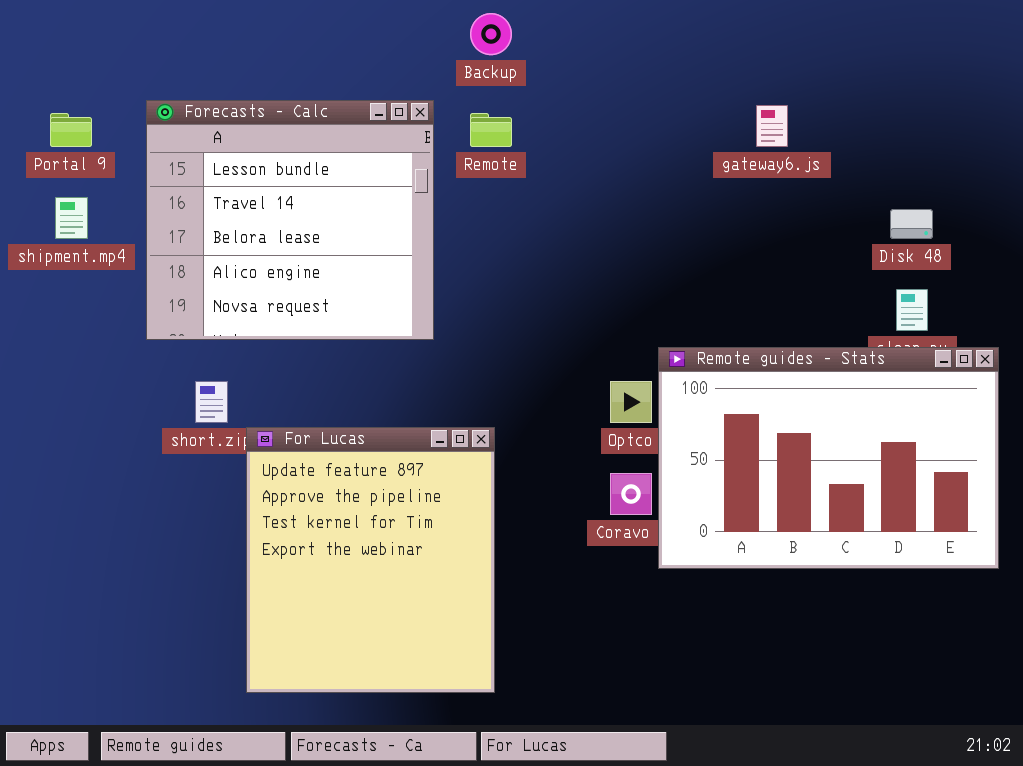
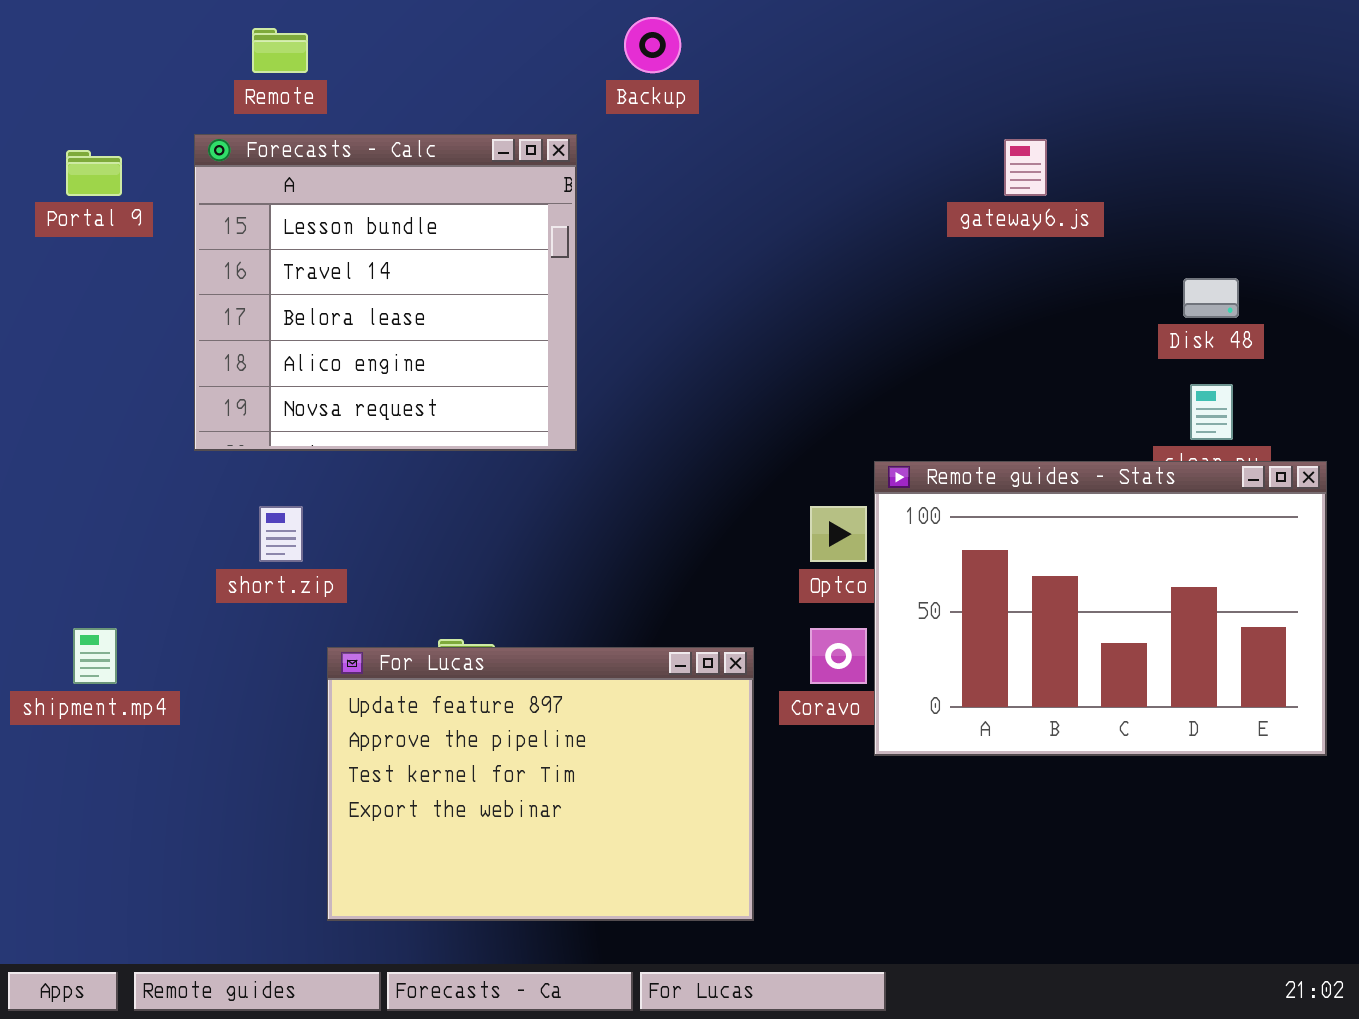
Remote: [470,113,512,147] -> [252,28,308,73], moved
shipment.mp4: [55,197,88,239] -> [73,628,117,684], moved
For Lucas: [246,427,495,693] -> [327,647,754,921], resized

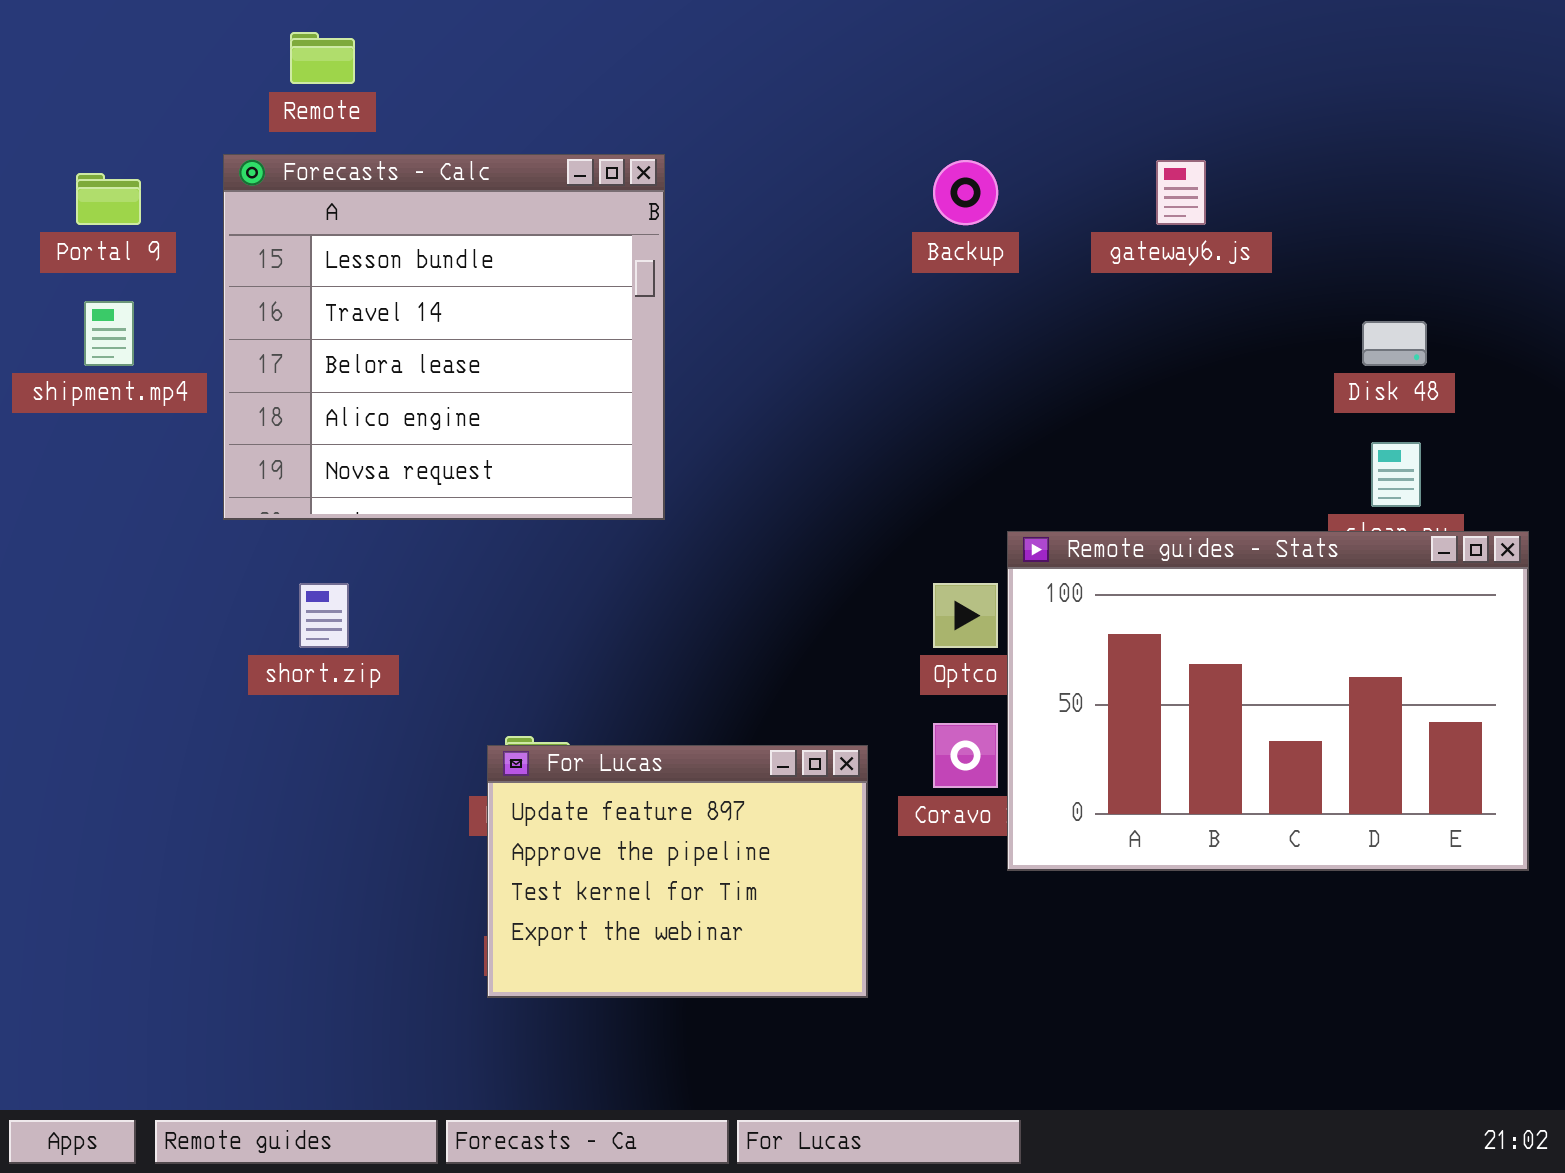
Backup: [624,17,681,73] -> [933,160,998,225], moved
shipment.mp4: [73,628,117,684] -> [84,301,134,366], moved
For Lucas: [327,647,754,921] -> [487,745,868,998], resized

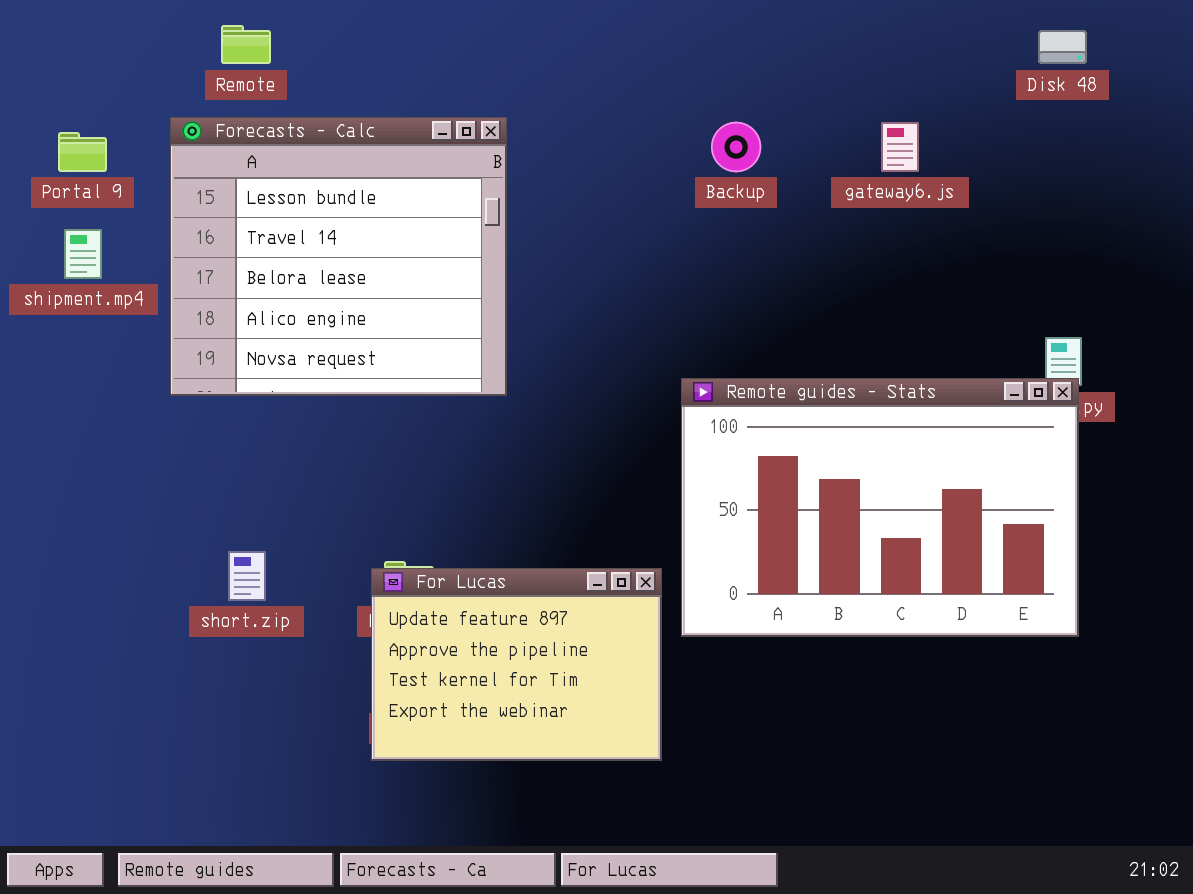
Disk 48: [1362,321,1427,366] -> [1038,30,1087,64], moved
Remote guides - Stats: [1007,531,1529,871] -> [681,378,1079,637], moved
short.zip: [299,583,349,648] -> [228,551,266,601], moved

